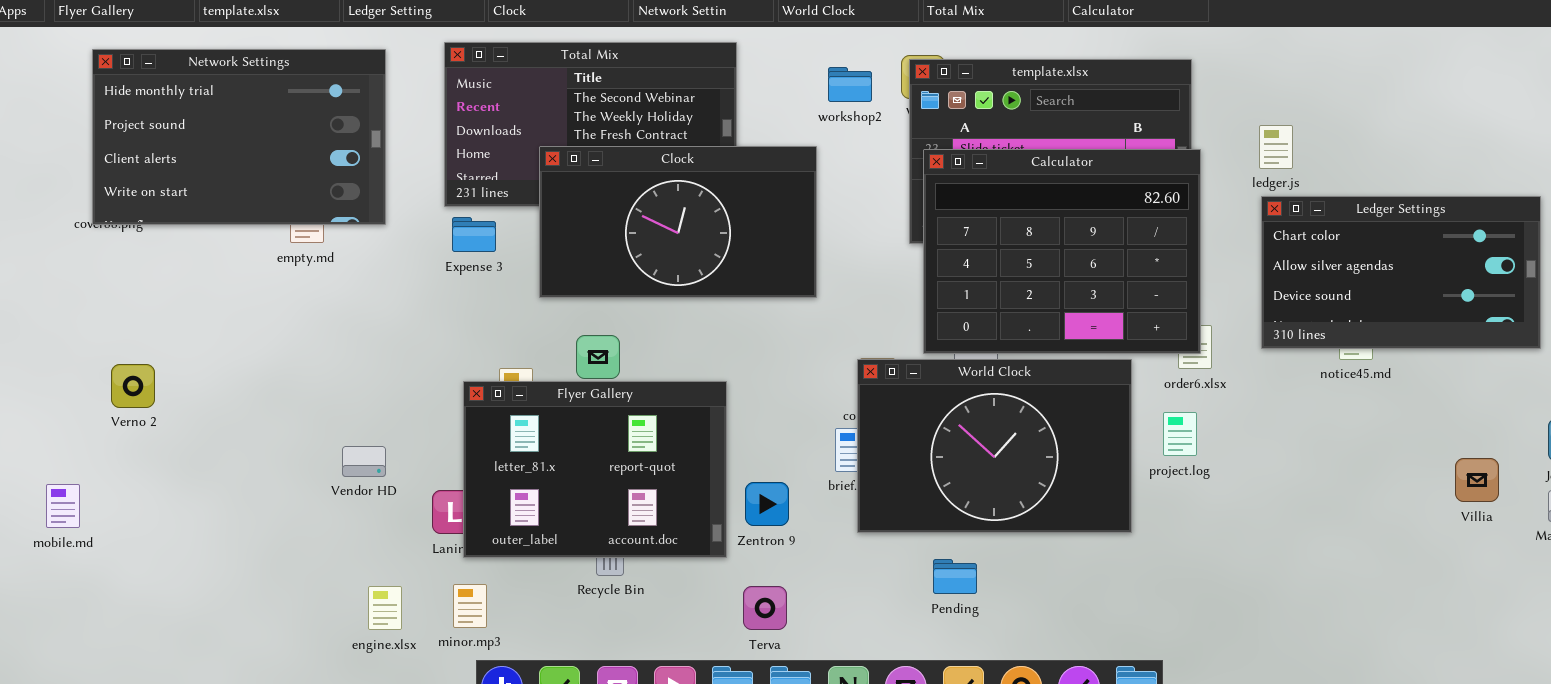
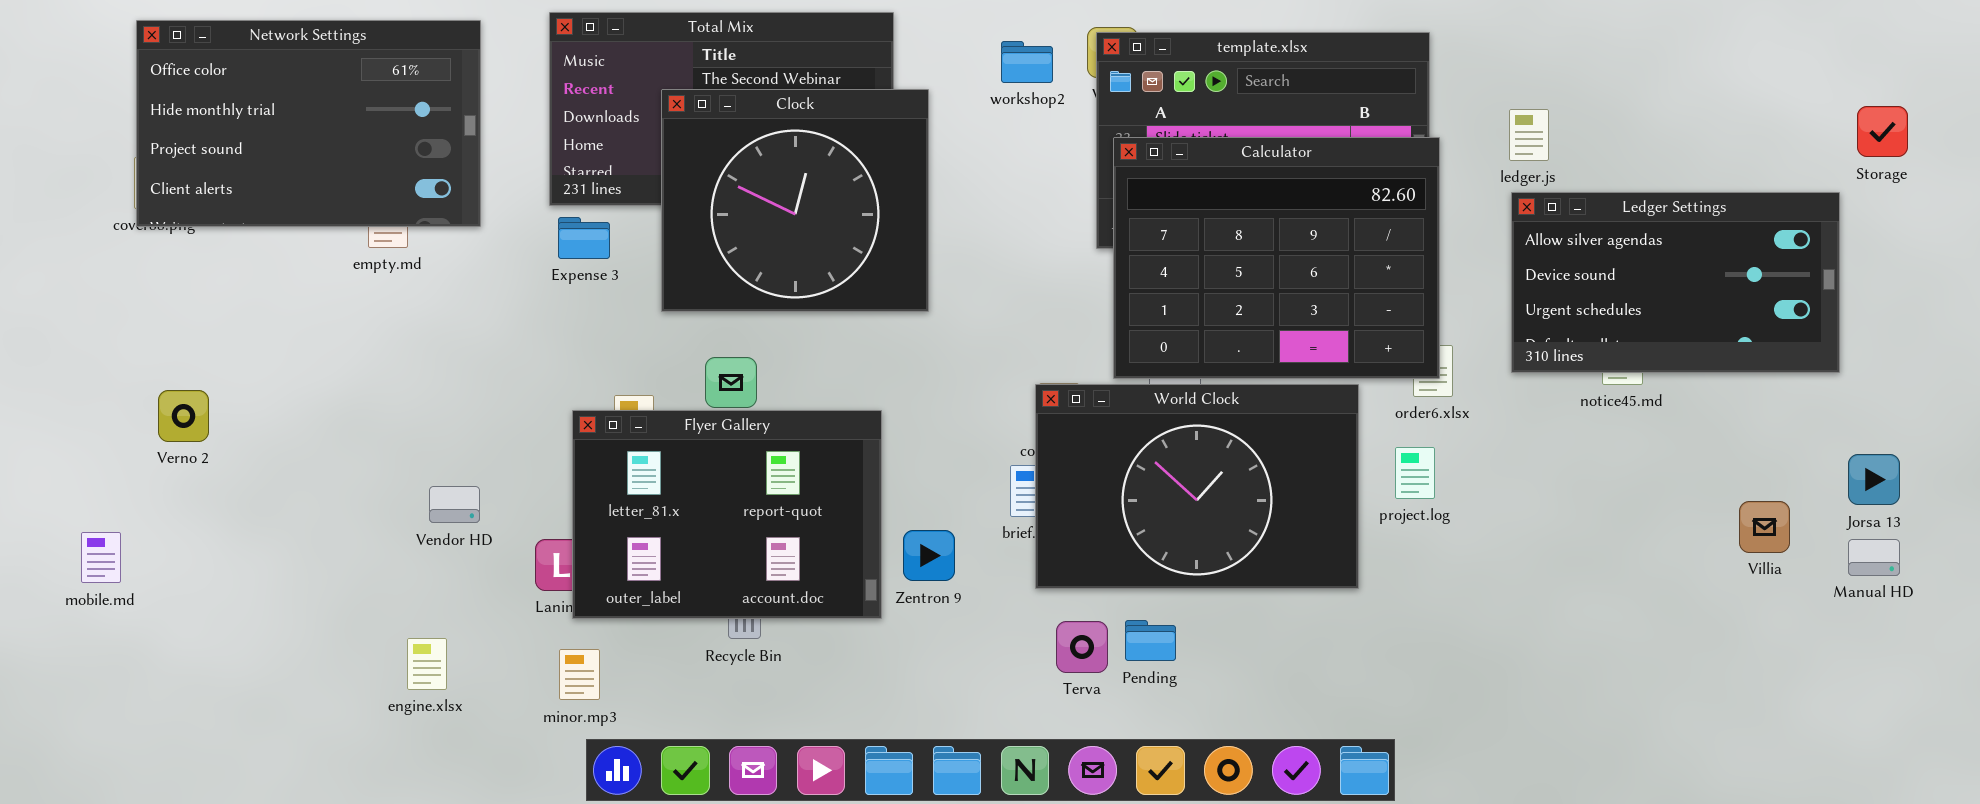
Network Settings: [92,49,386,225] -> [136,20,481,227], scrolled up 1 row
Clock: [539,146,817,298] -> [661,89,929,312], resized
Ledger Settings: [1261,196,1541,349] -> [1511,192,1840,373], scrolled down 1 row
engine.xlsx: [368,586,402,630] -> [407,638,447,690], moved
Terva: [743,586,787,630] -> [1056,621,1108,673], moved

